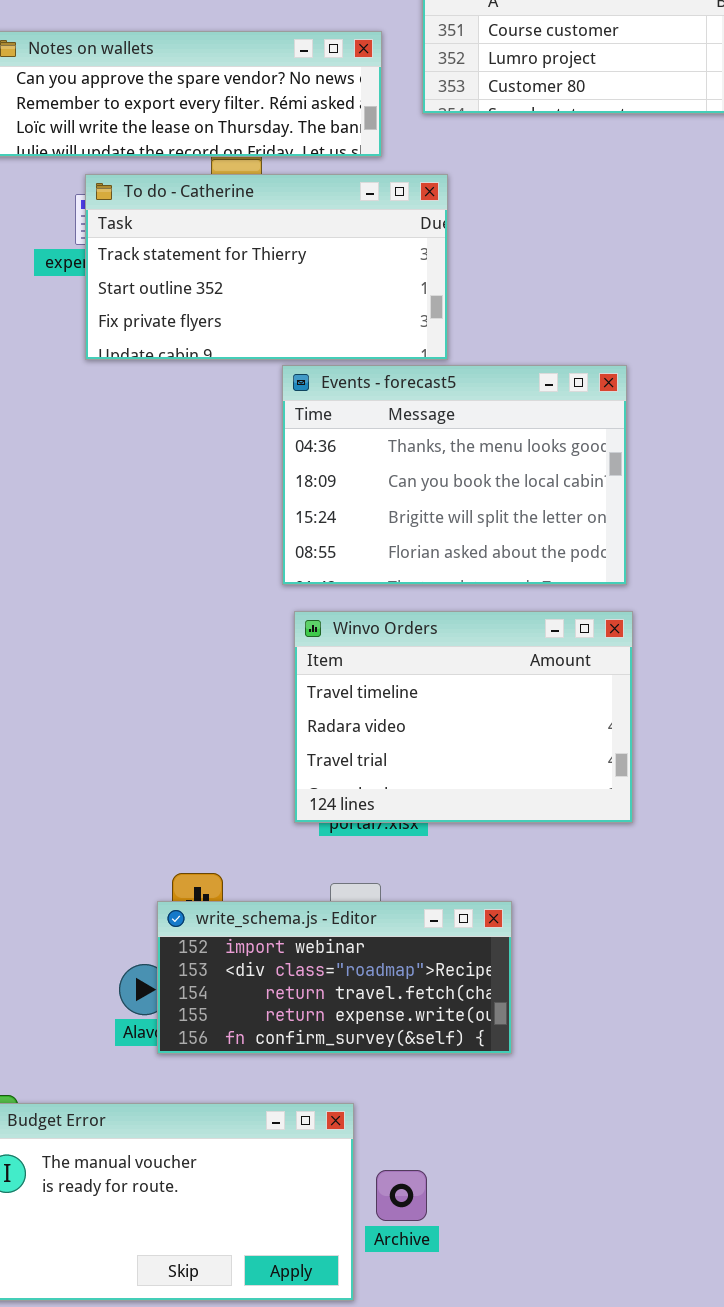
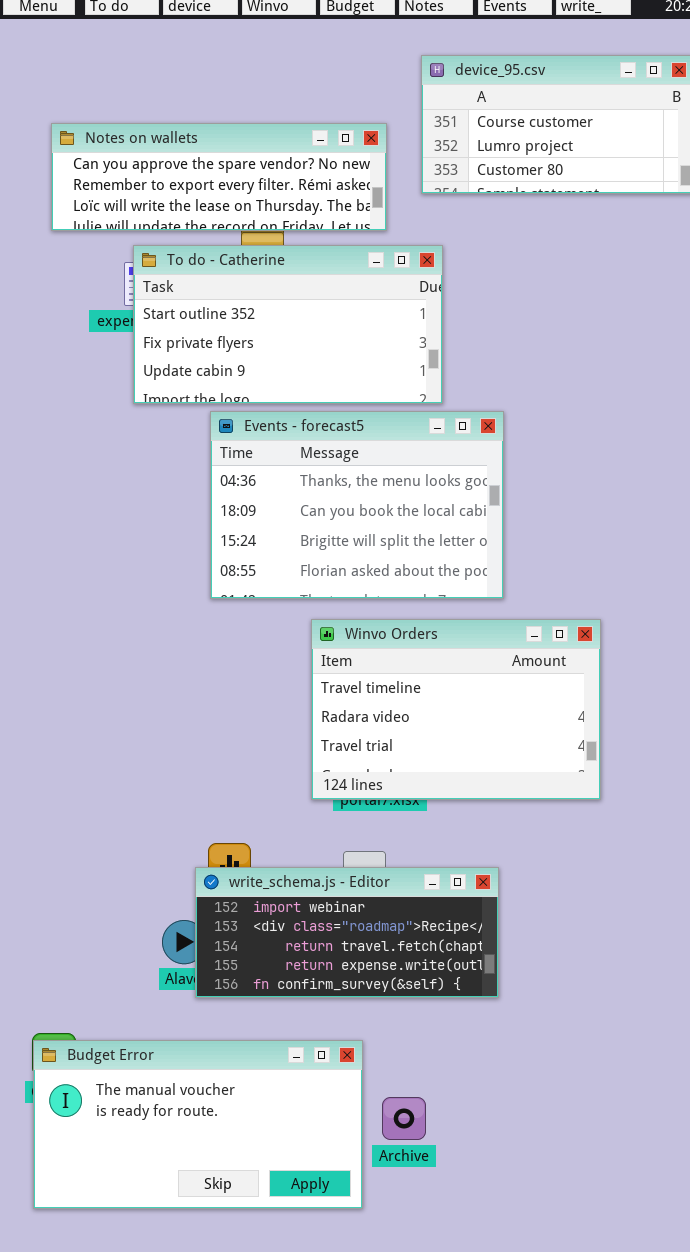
To do - Catherine: [85,174,448,360] -> [133,245,443,404], scrolled down 1 row
Events - forecast5: [282,365,627,585] -> [210,411,504,599], moved

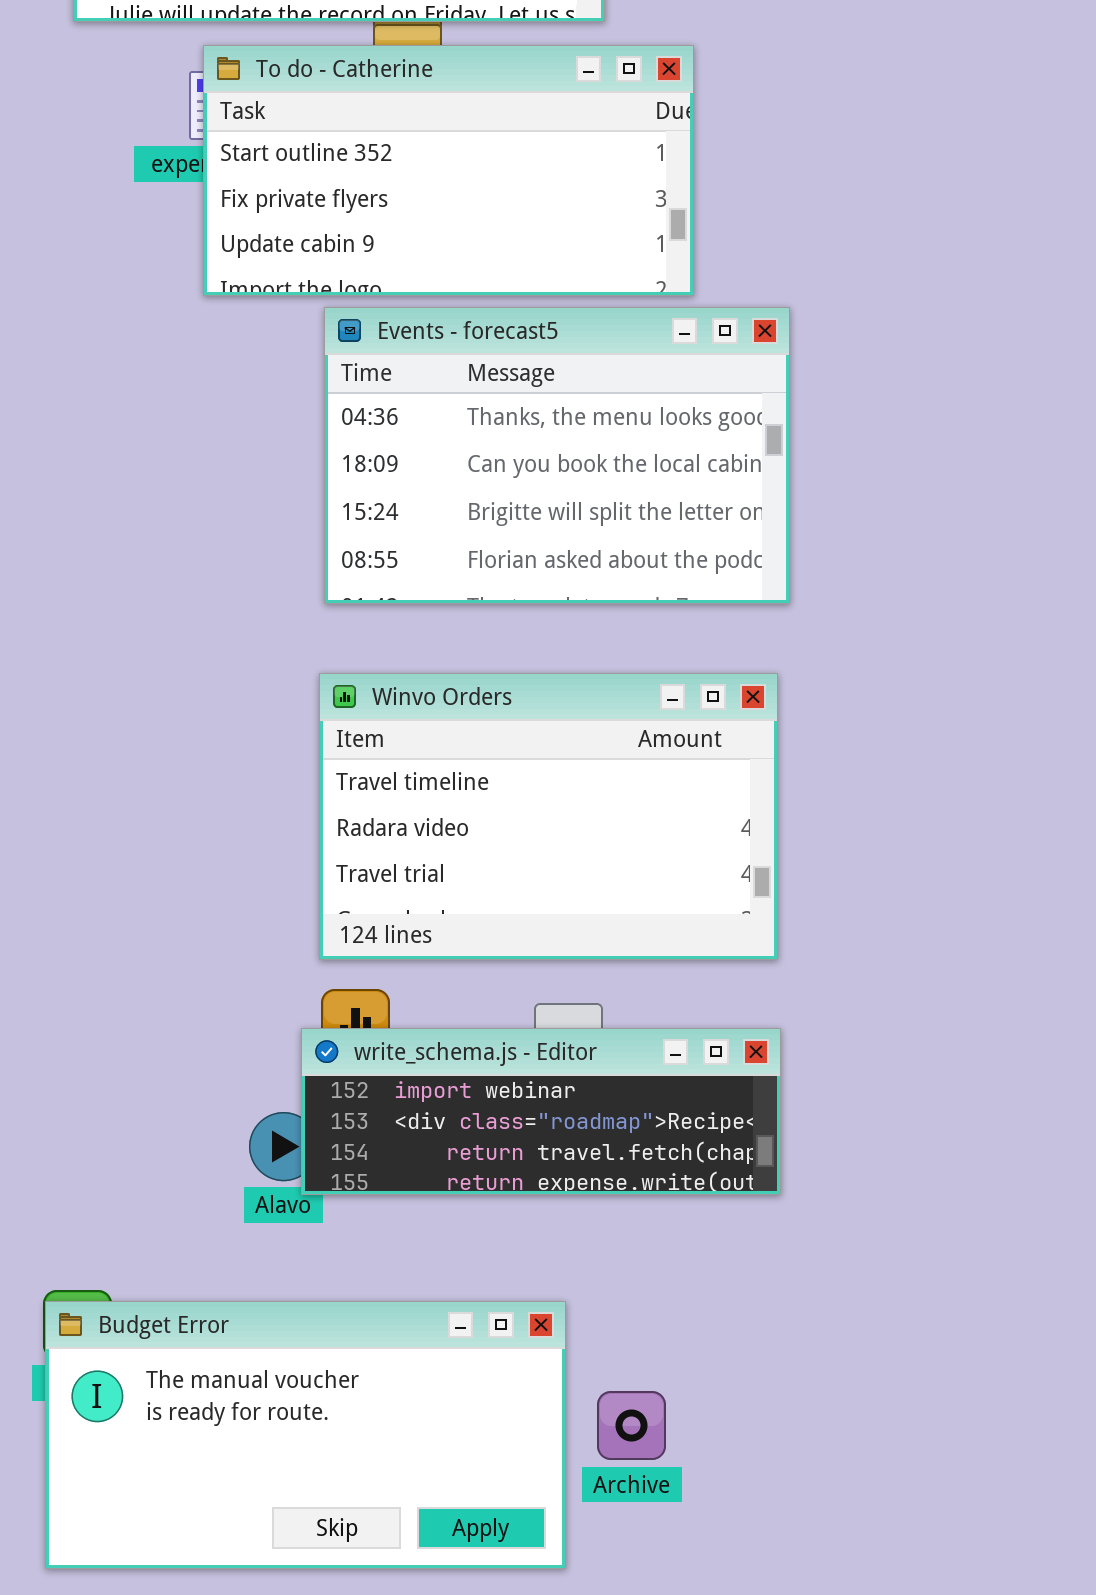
Winvo Orders: [311,619,601,800] -> [319,673,778,960], moved
write_schema.js - Editor: [195,867,499,998] -> [301,1028,781,1195], resized

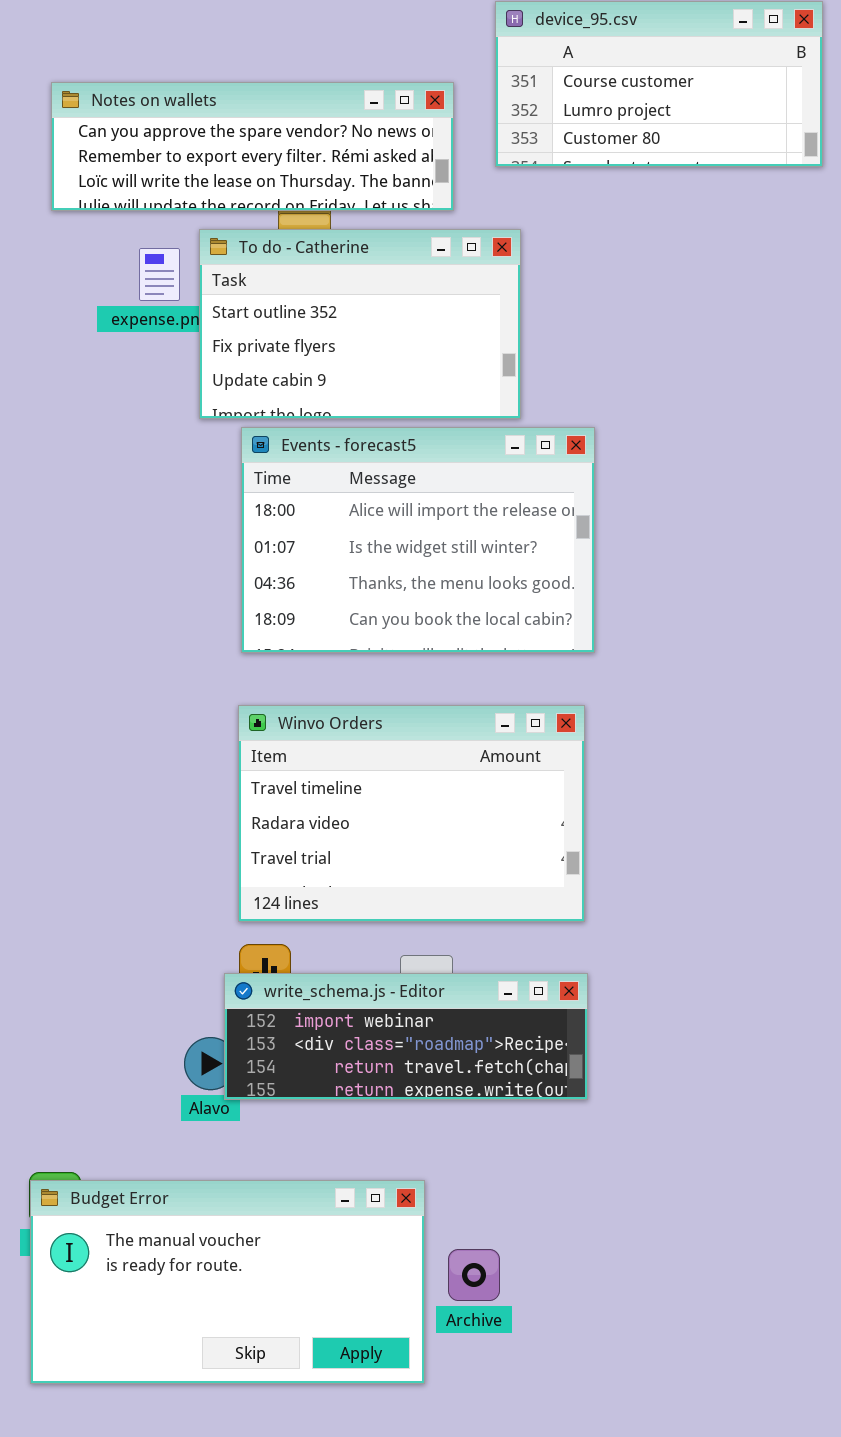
To do - Catherine: [203,45,694,296] -> [199,229,521,419], resized
Events - forecast5: [324,307,790,604] -> [241,427,595,653], scrolled up 2 rows

